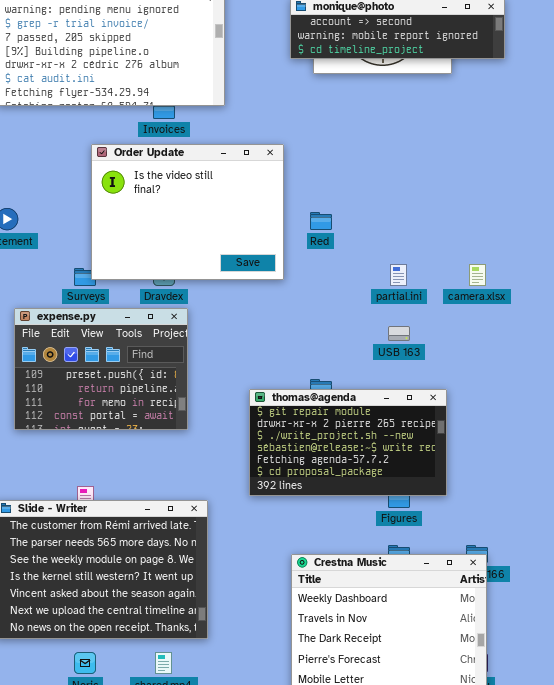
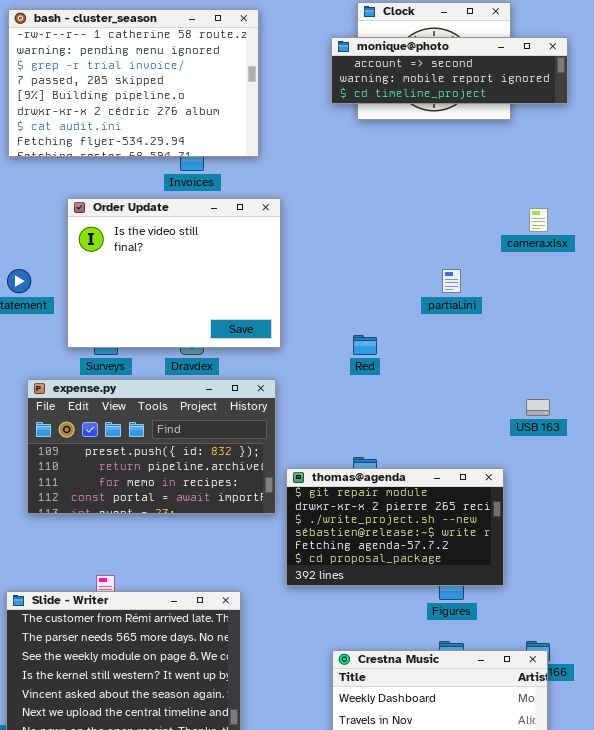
Order Update: [91,144,284,280] -> [67,198,281,348], moved
Red: [310,212,332,230] -> [353,335,377,355], moved
partial.ini: [390,264,407,286] -> [442,269,461,293], moved
camera.xlsx: [469,264,486,286] -> [529,208,548,232], moved
expense.py: [14,308,188,430] -> [27,379,276,514], resized
USB 163: [388,326,410,341] -> [526,399,550,416], moved

